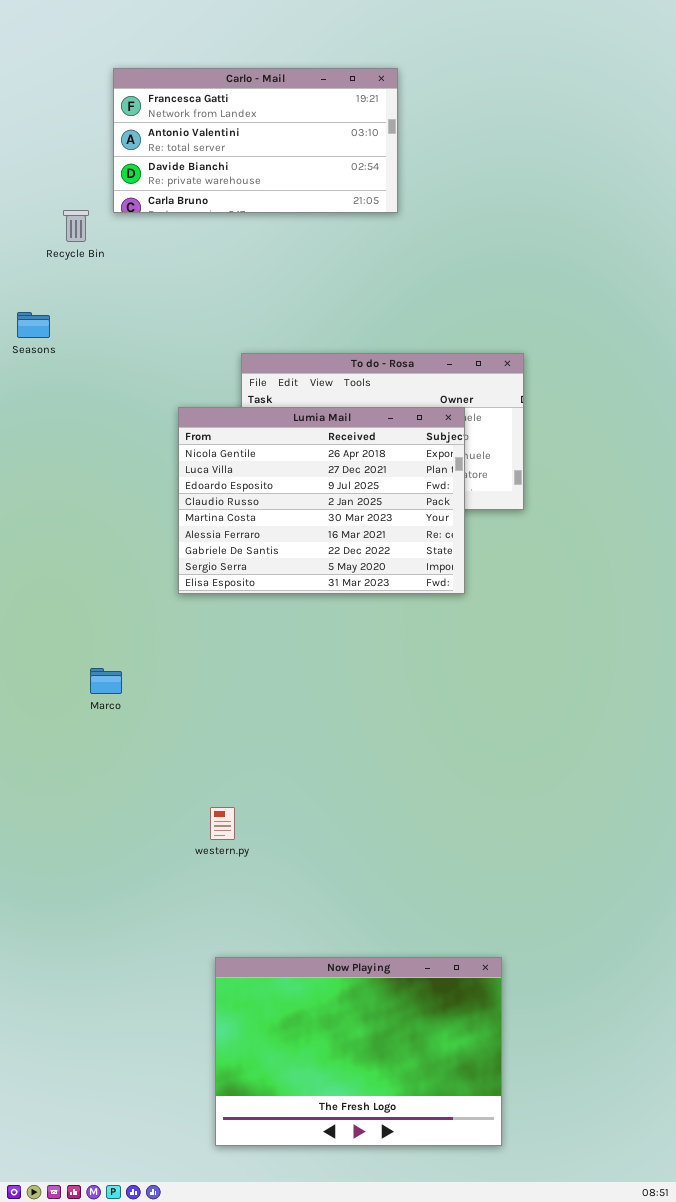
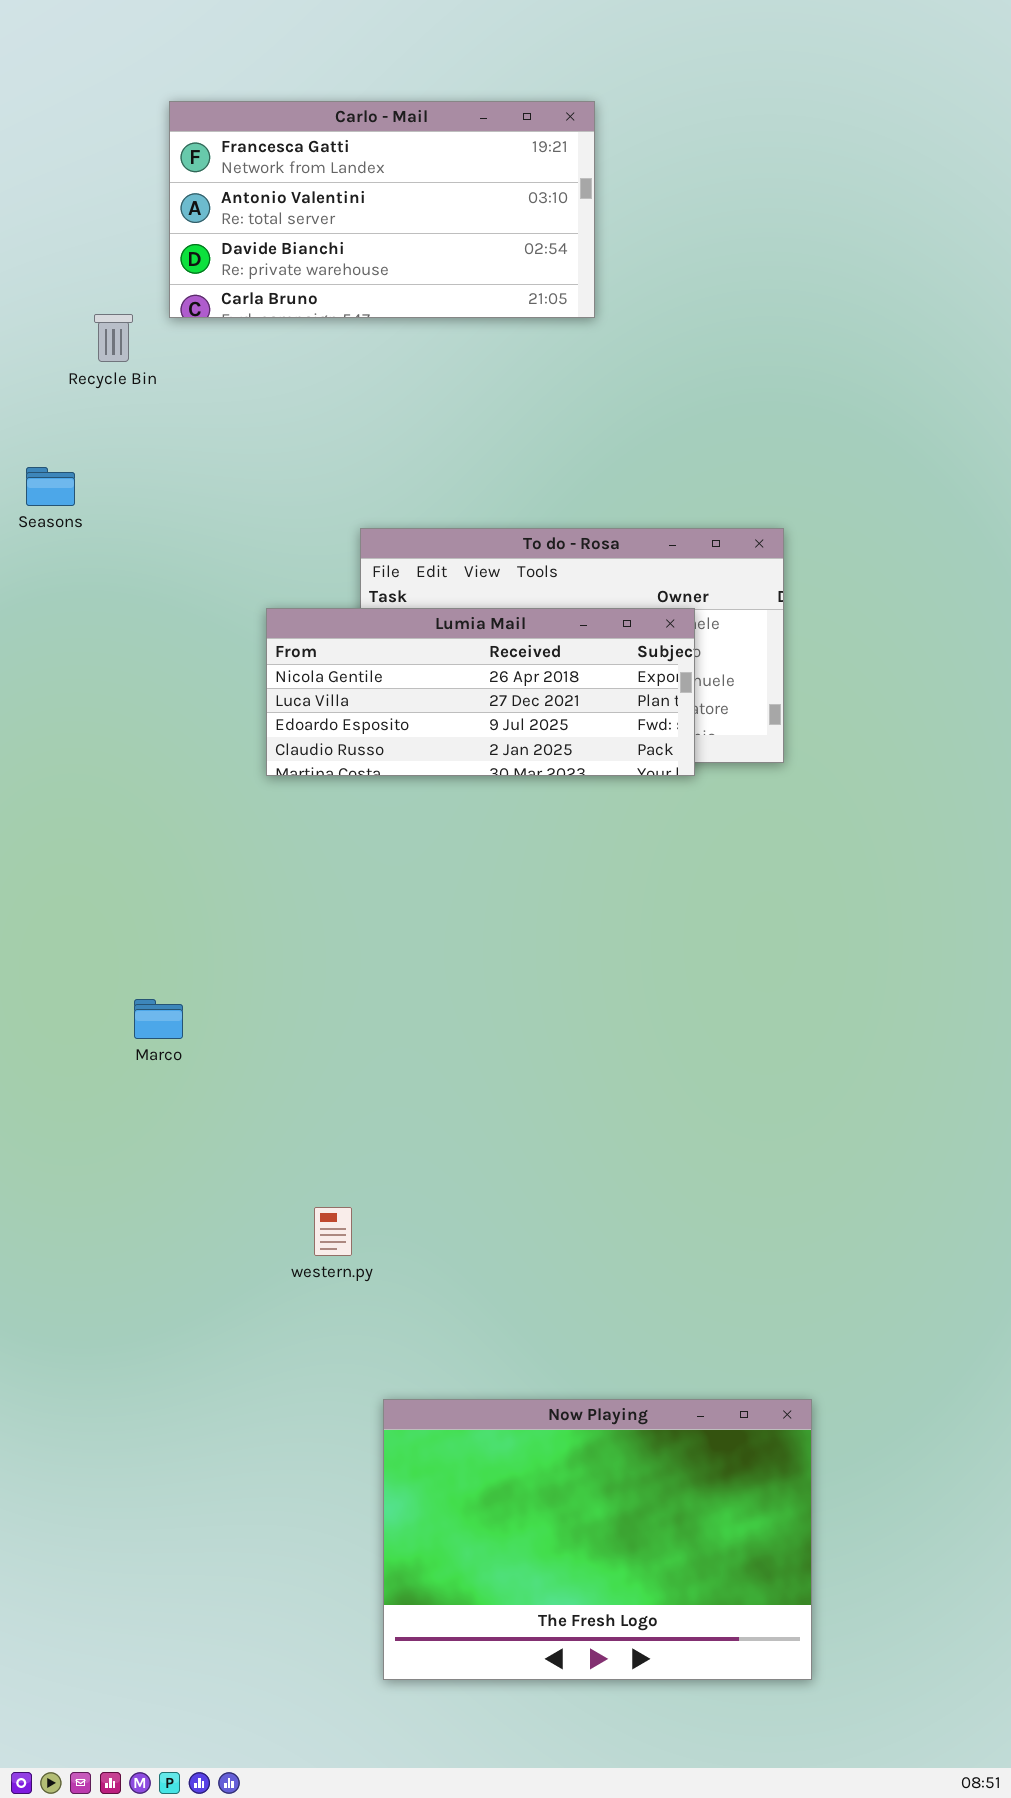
Lumia Mail: [178,407,465,594] -> [266,608,695,776], resized
Now Playing: [215,957,502,1146] -> [383,1399,812,1680], moved

